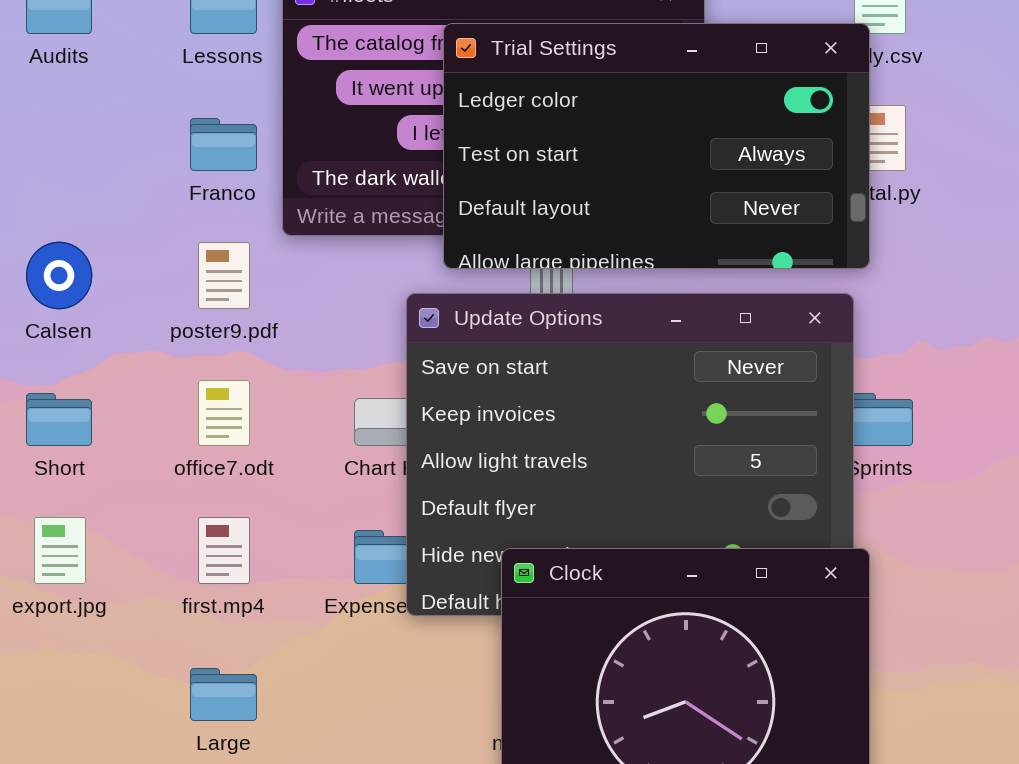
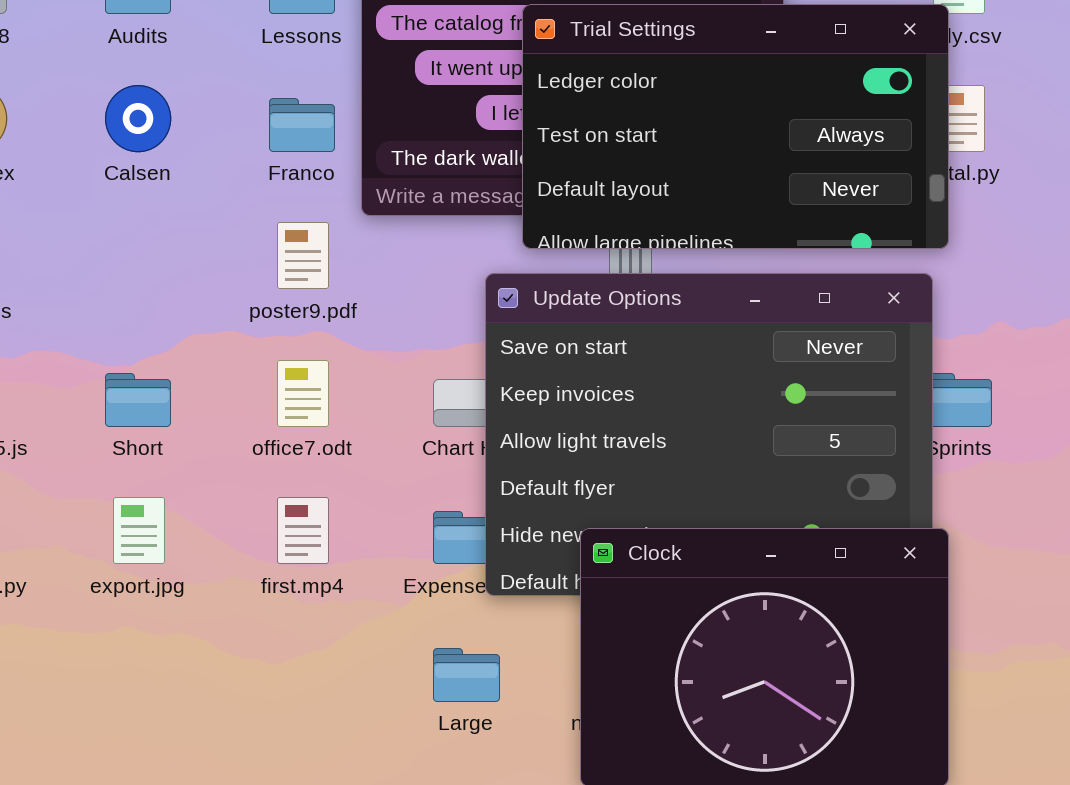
Calsen: [26,242,92,309] -> [105,85,171,152], moved
Large: [190,668,257,721] -> [433,648,500,702], moved

